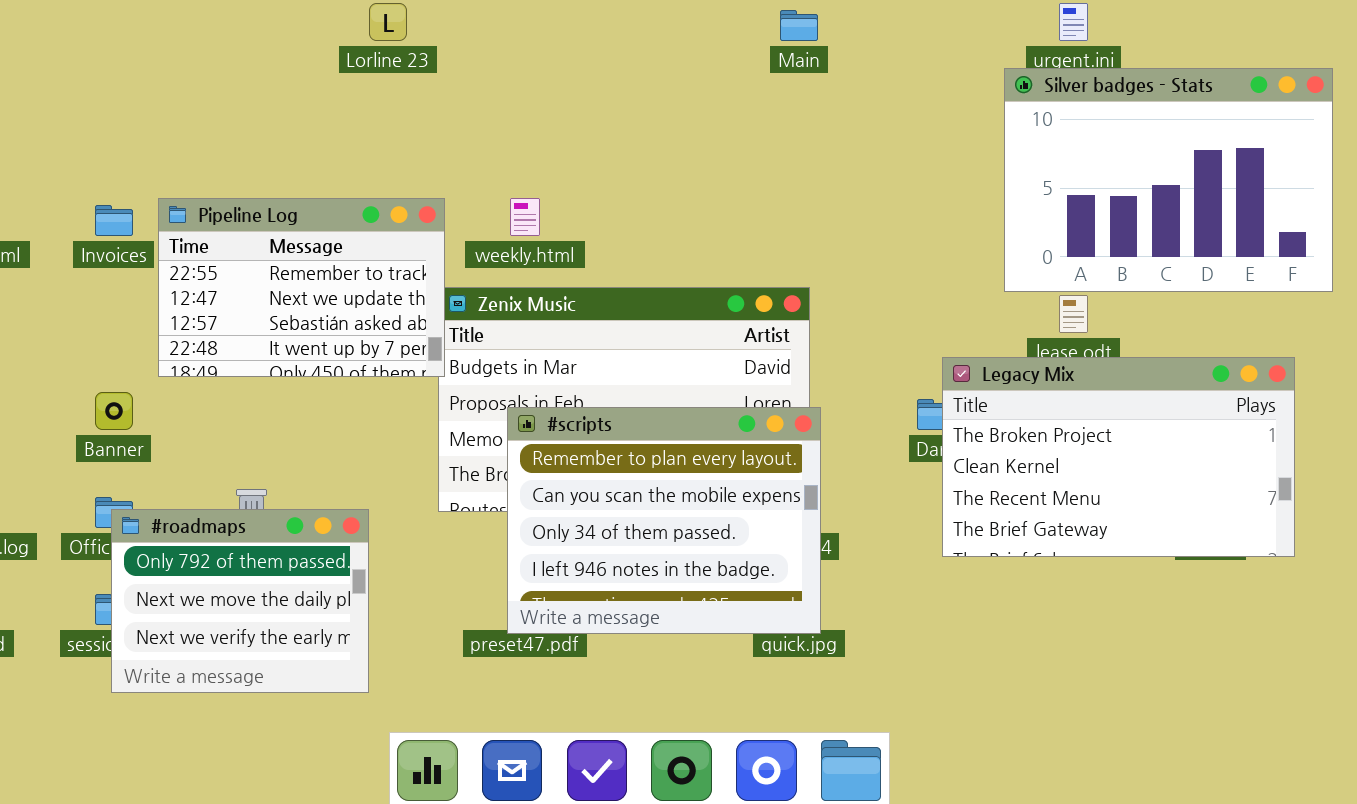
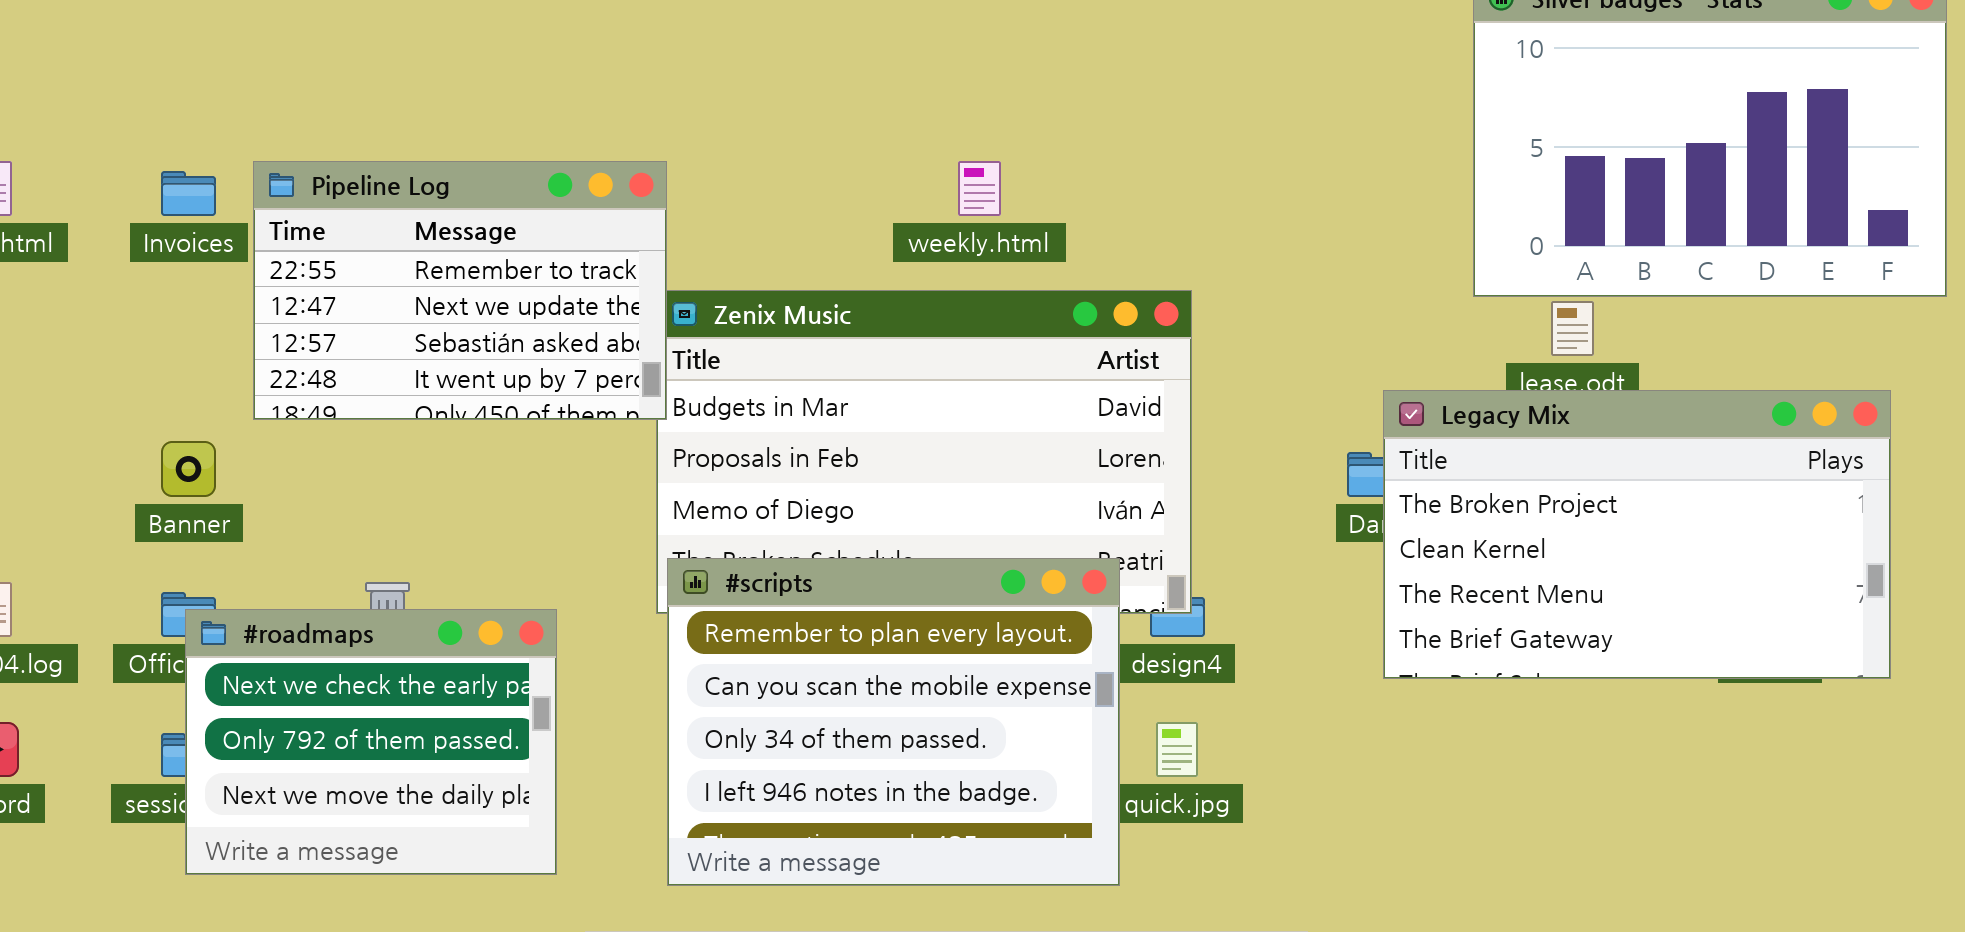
weekly.html: [510,198,540,236] -> [958,161,1001,216], moved
#scripts: [507,407,821,634] -> [667,558,1120,886], moved
#roadmaps: [111,509,369,693] -> [185,609,557,875], scrolled up 1 row

